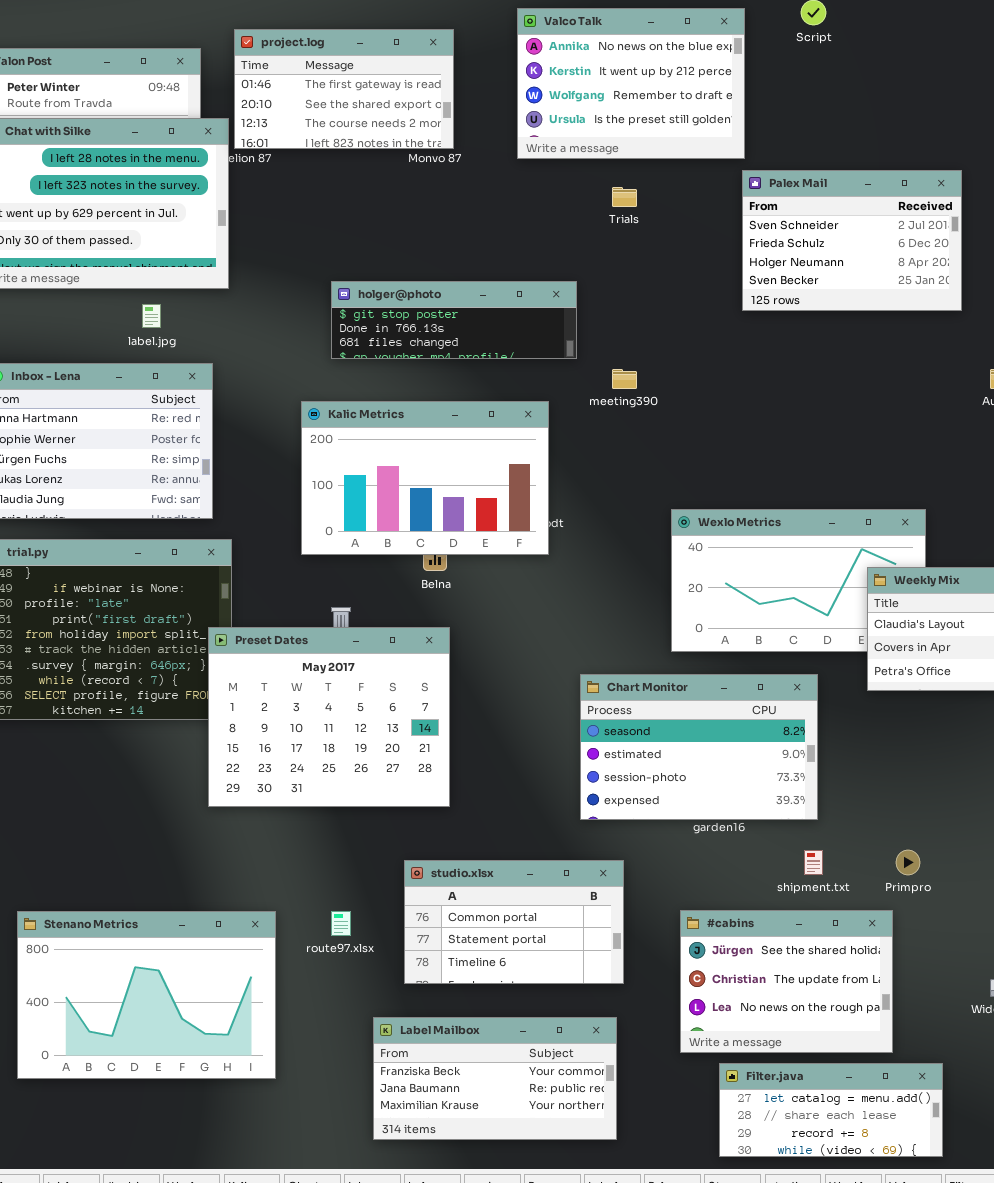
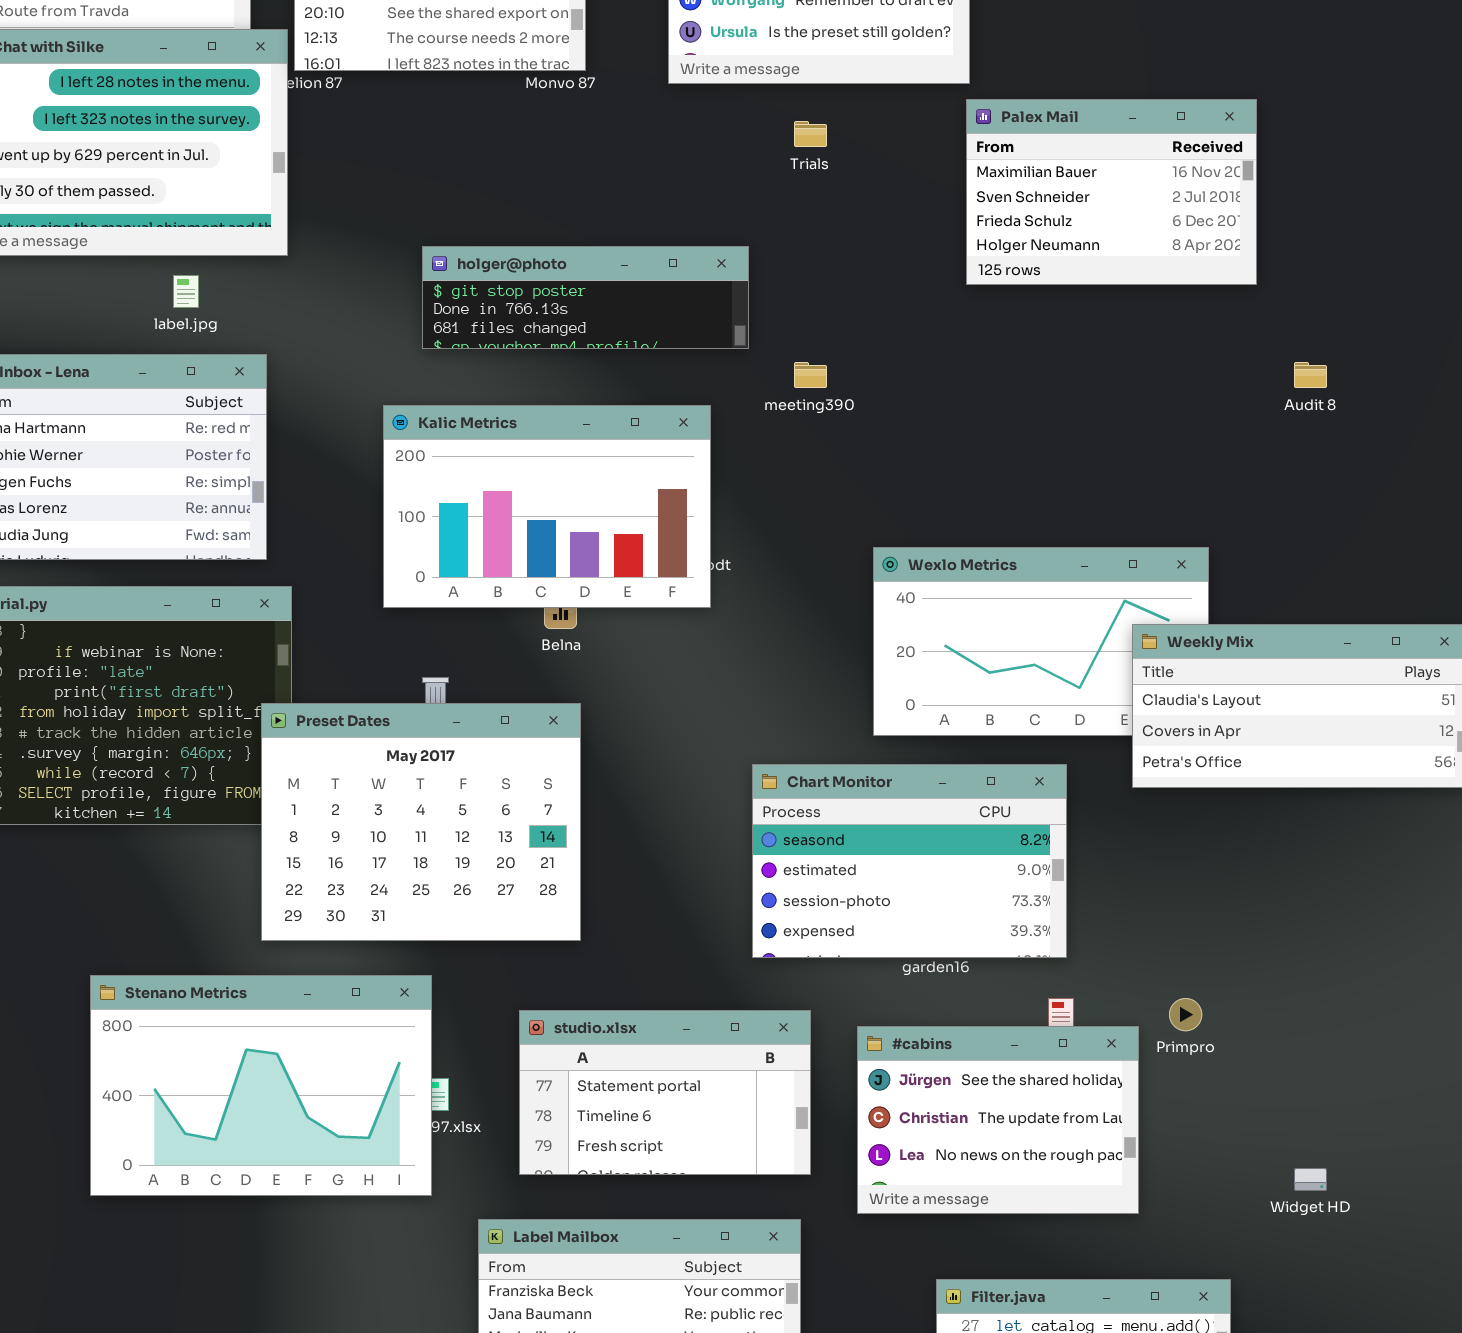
Palex Mail: [742,170,962,311] -> [966,99,1257,285], scrolled up 1 row
studio.xlsx: [404,860,624,984] -> [519,1010,811,1175], scrolled down 1 row
#cabins: [680,910,893,1053] -> [857,1026,1139,1214], moved
Stenano Metrics: [17,911,276,1079] -> [90,975,432,1196], moved

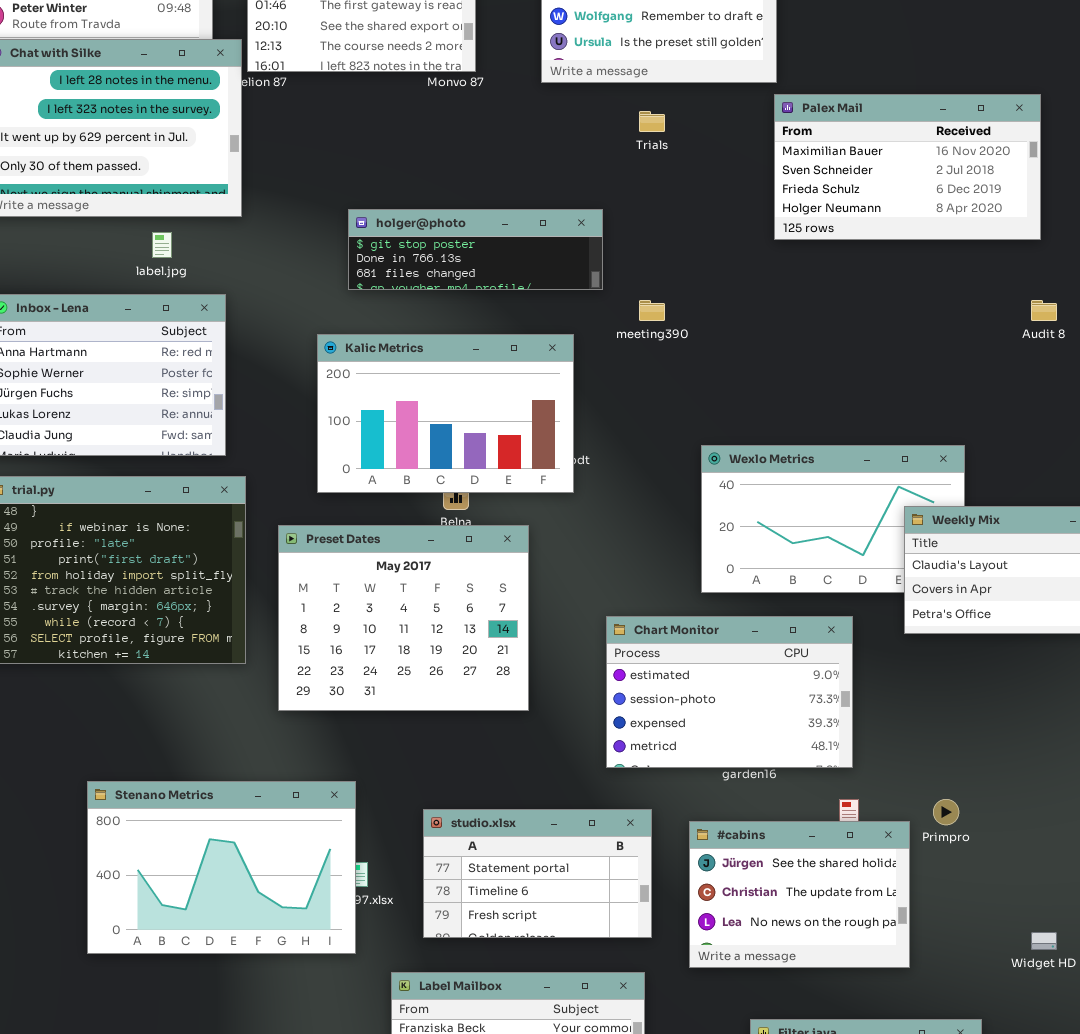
Palex Mail: [966,99,1257,285] -> [774,94,1041,240], resized
Preset Dates: [261,703,581,941] -> [278,525,529,711], moved
Chart Monitor: [752,764,1067,958] -> [606,616,853,768], scrolled down 1 row

